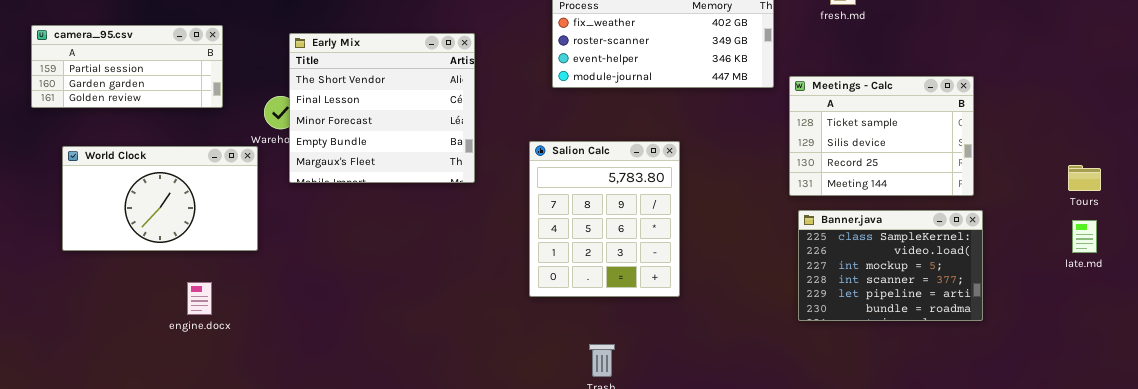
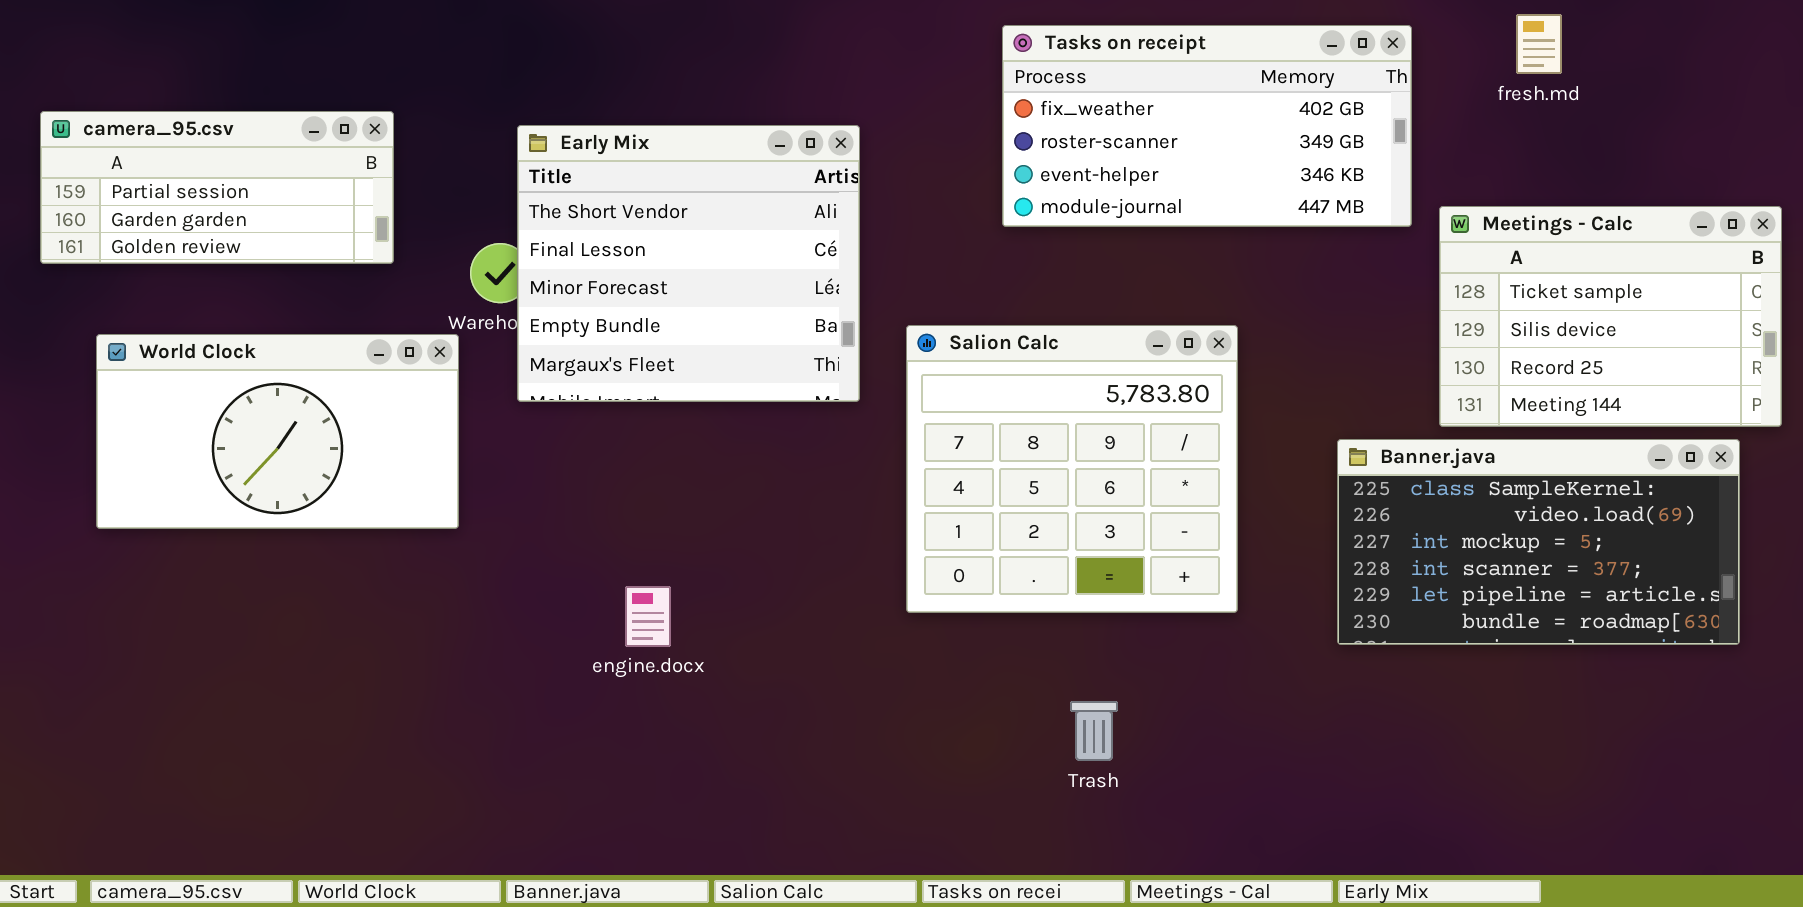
Salion Calc: [529,141,680,297] -> [906,325,1238,613], resized
Banner.java: [798,210,983,321] -> [1337,439,1740,645], moved, resized
engine.docx: [187,282,212,315] -> [625,586,671,647], moved

